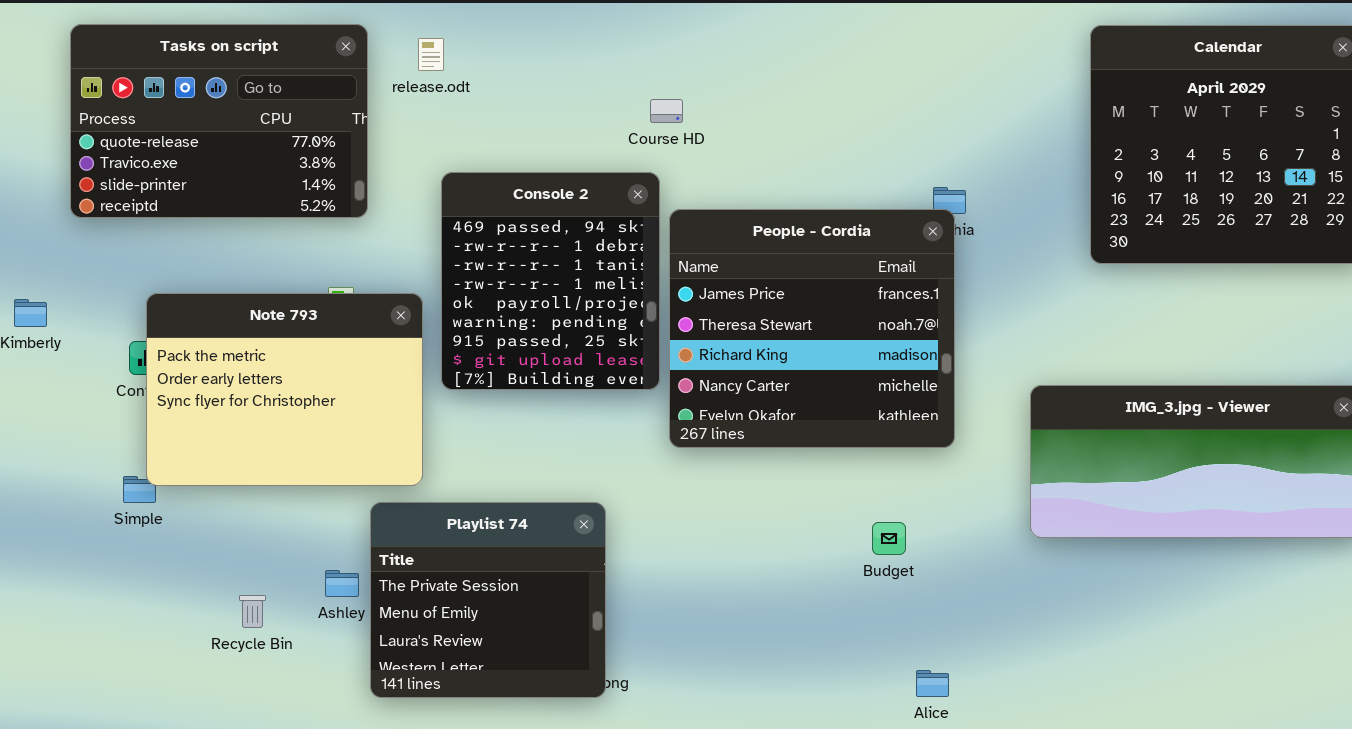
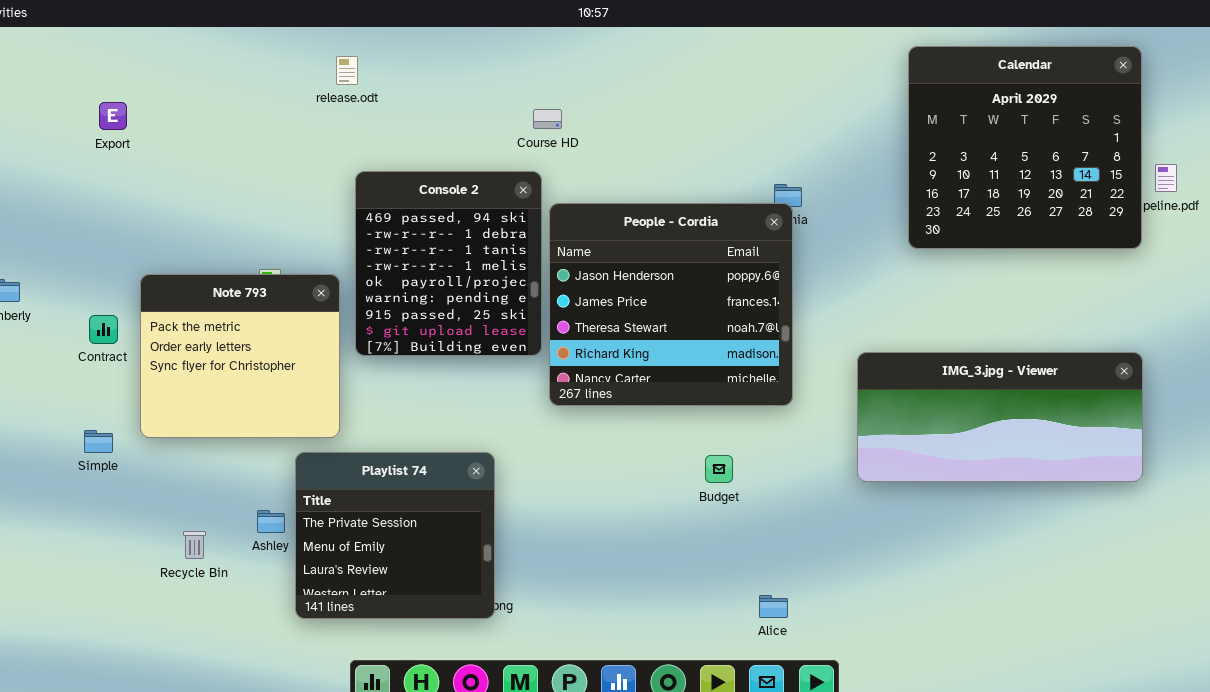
Tasks on script: [70,24,368,218] -> none, closed
People - Cordia: [669,209,955,448] -> [549,203,793,406], scrolled up 1 row
Note 793: [146,293,423,486] -> [140,274,340,438], resized
Budget: [872,522,906,555] -> [705,455,733,483], moved

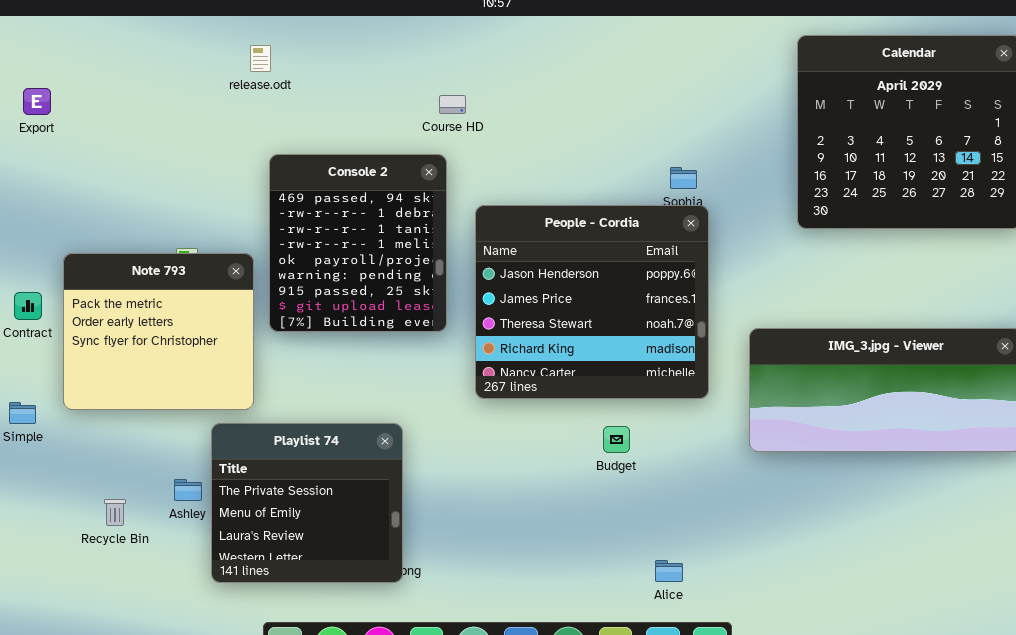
People - Cordia: [549,203,793,406] -> [475,205,709,399], moved

